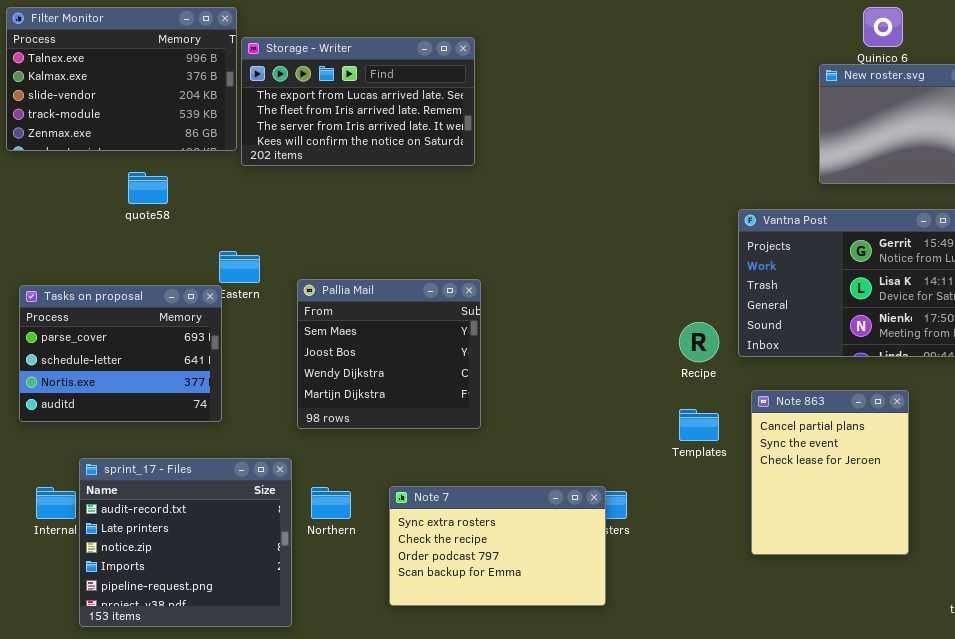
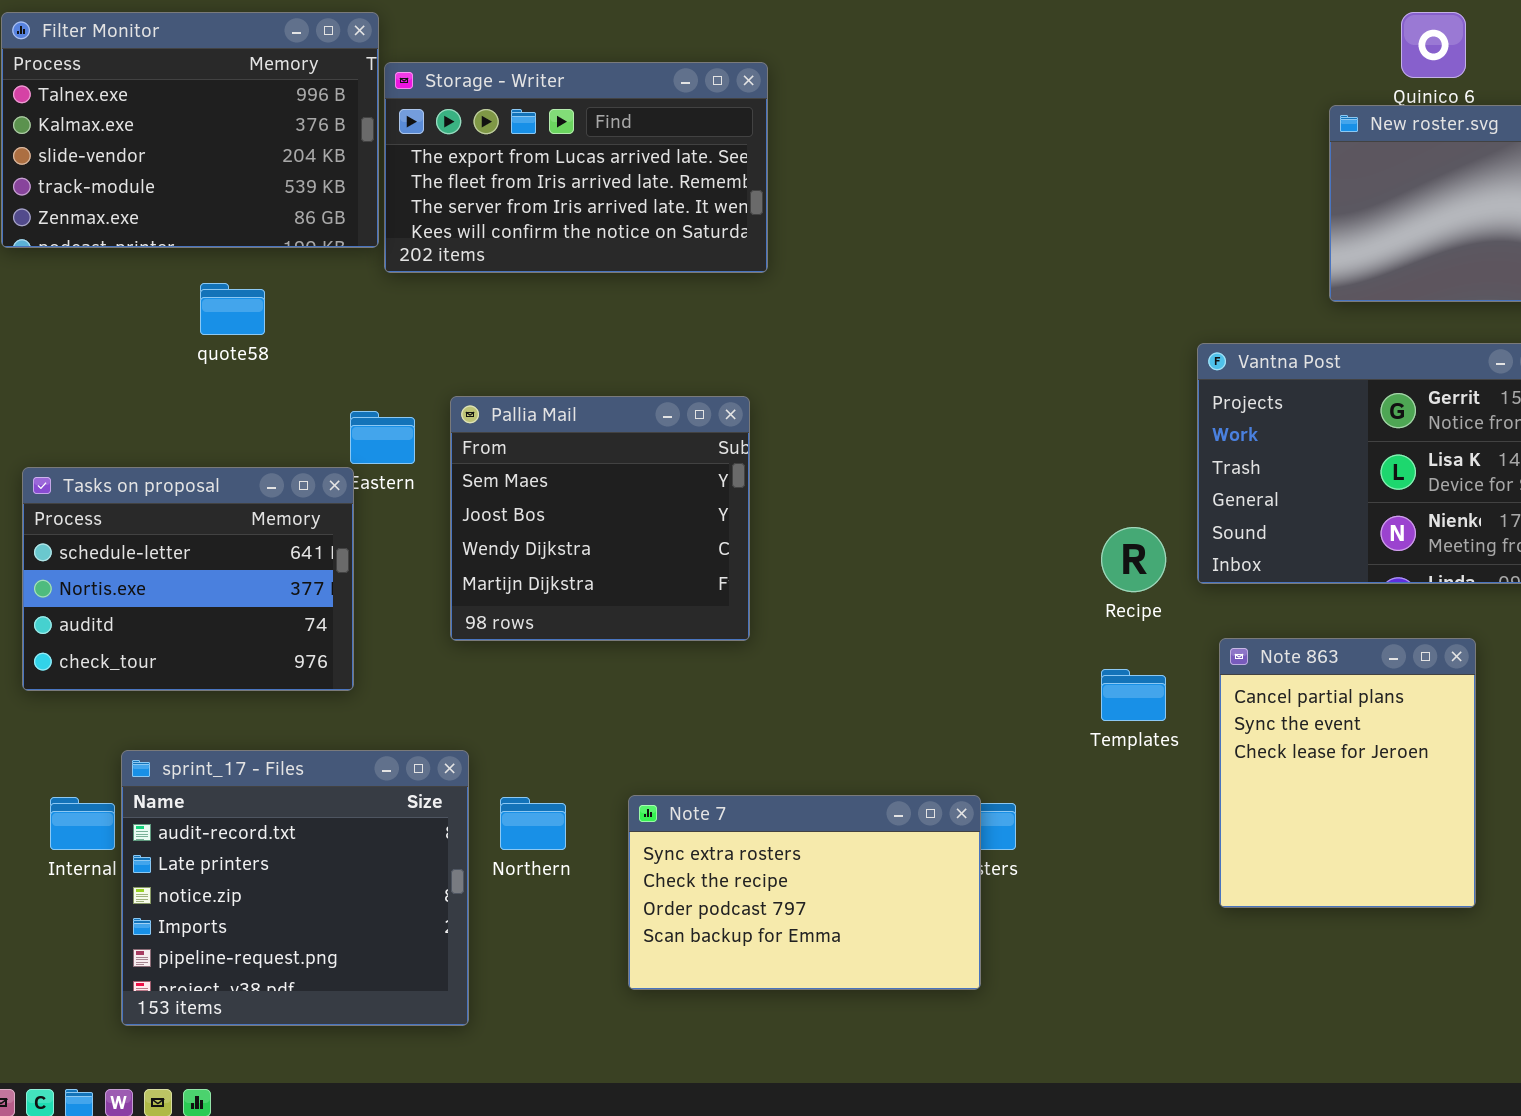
Pallia Mail: [297,279,481,429] -> [450,396,750,641], moved
Tasks on proposal: [19,285,222,422] -> [22,467,354,691], scrolled down 1 row

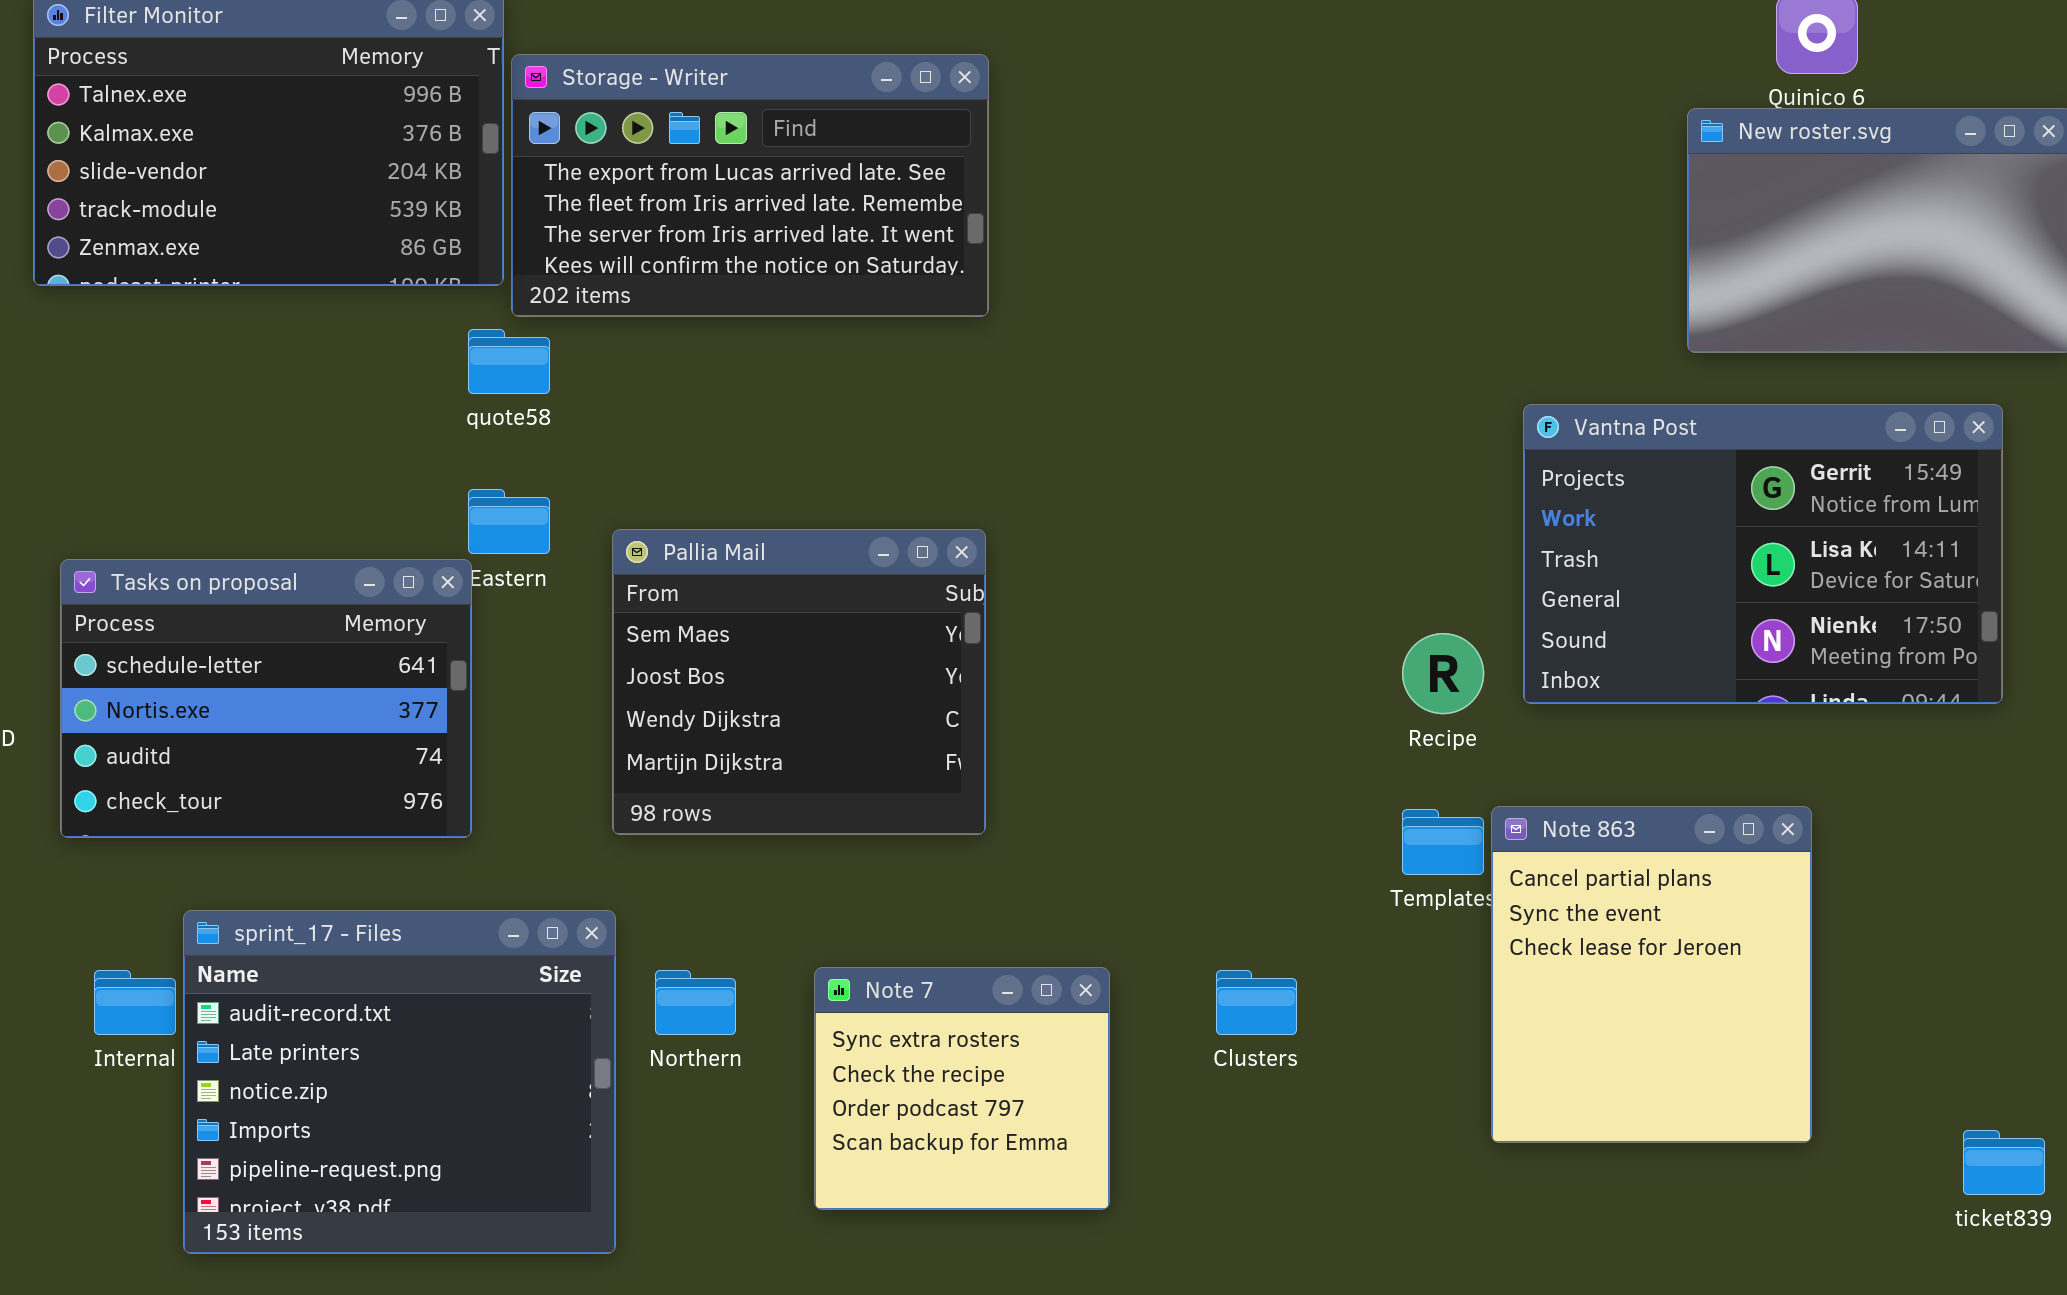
quote58: [200,283,265,335] -> [468,329,550,394], moved
Pallia Mail: [450,396,750,641] -> [612,529,986,835], moved
Note 863: [1219,638,1476,908] -> [1491,806,1812,1143], moved
Note 7: [628,795,981,990] -> [814,967,1110,1210], resized

